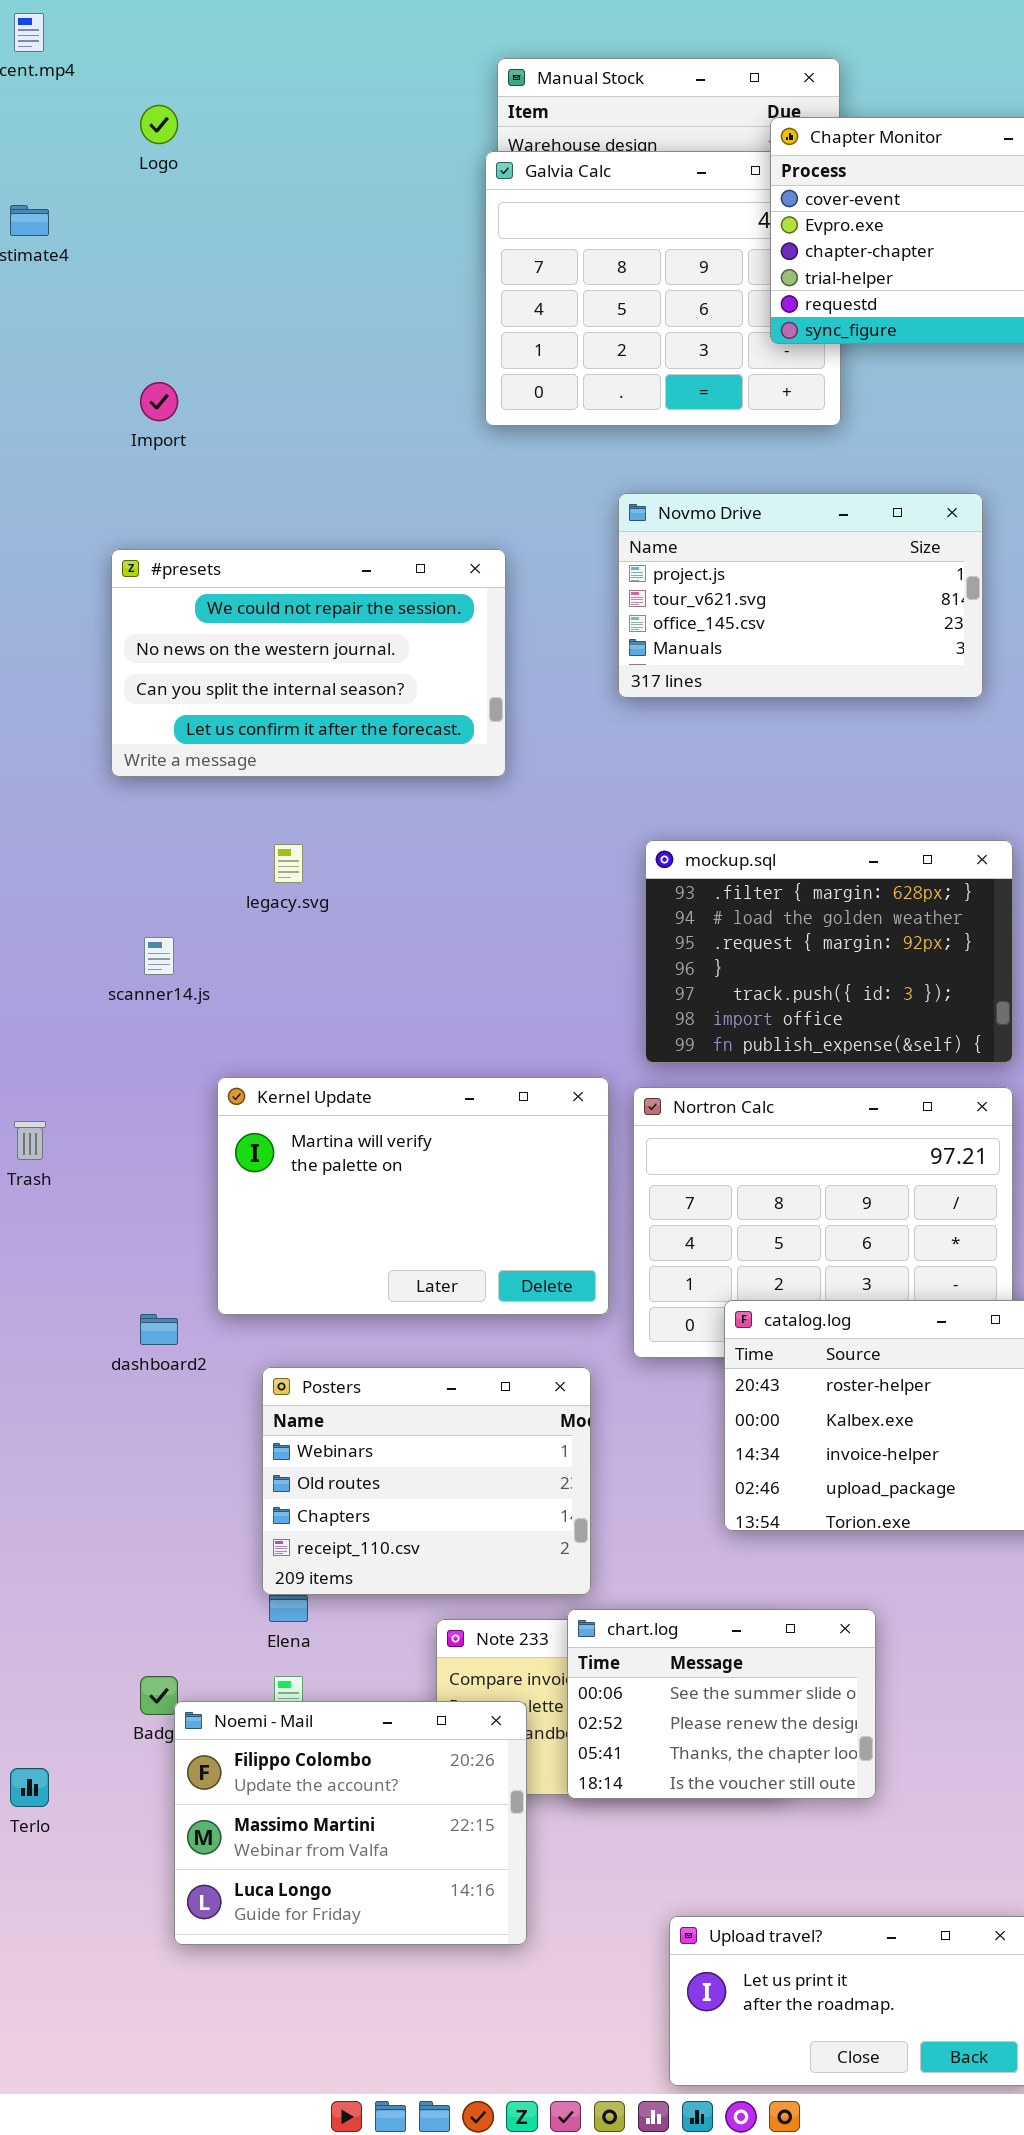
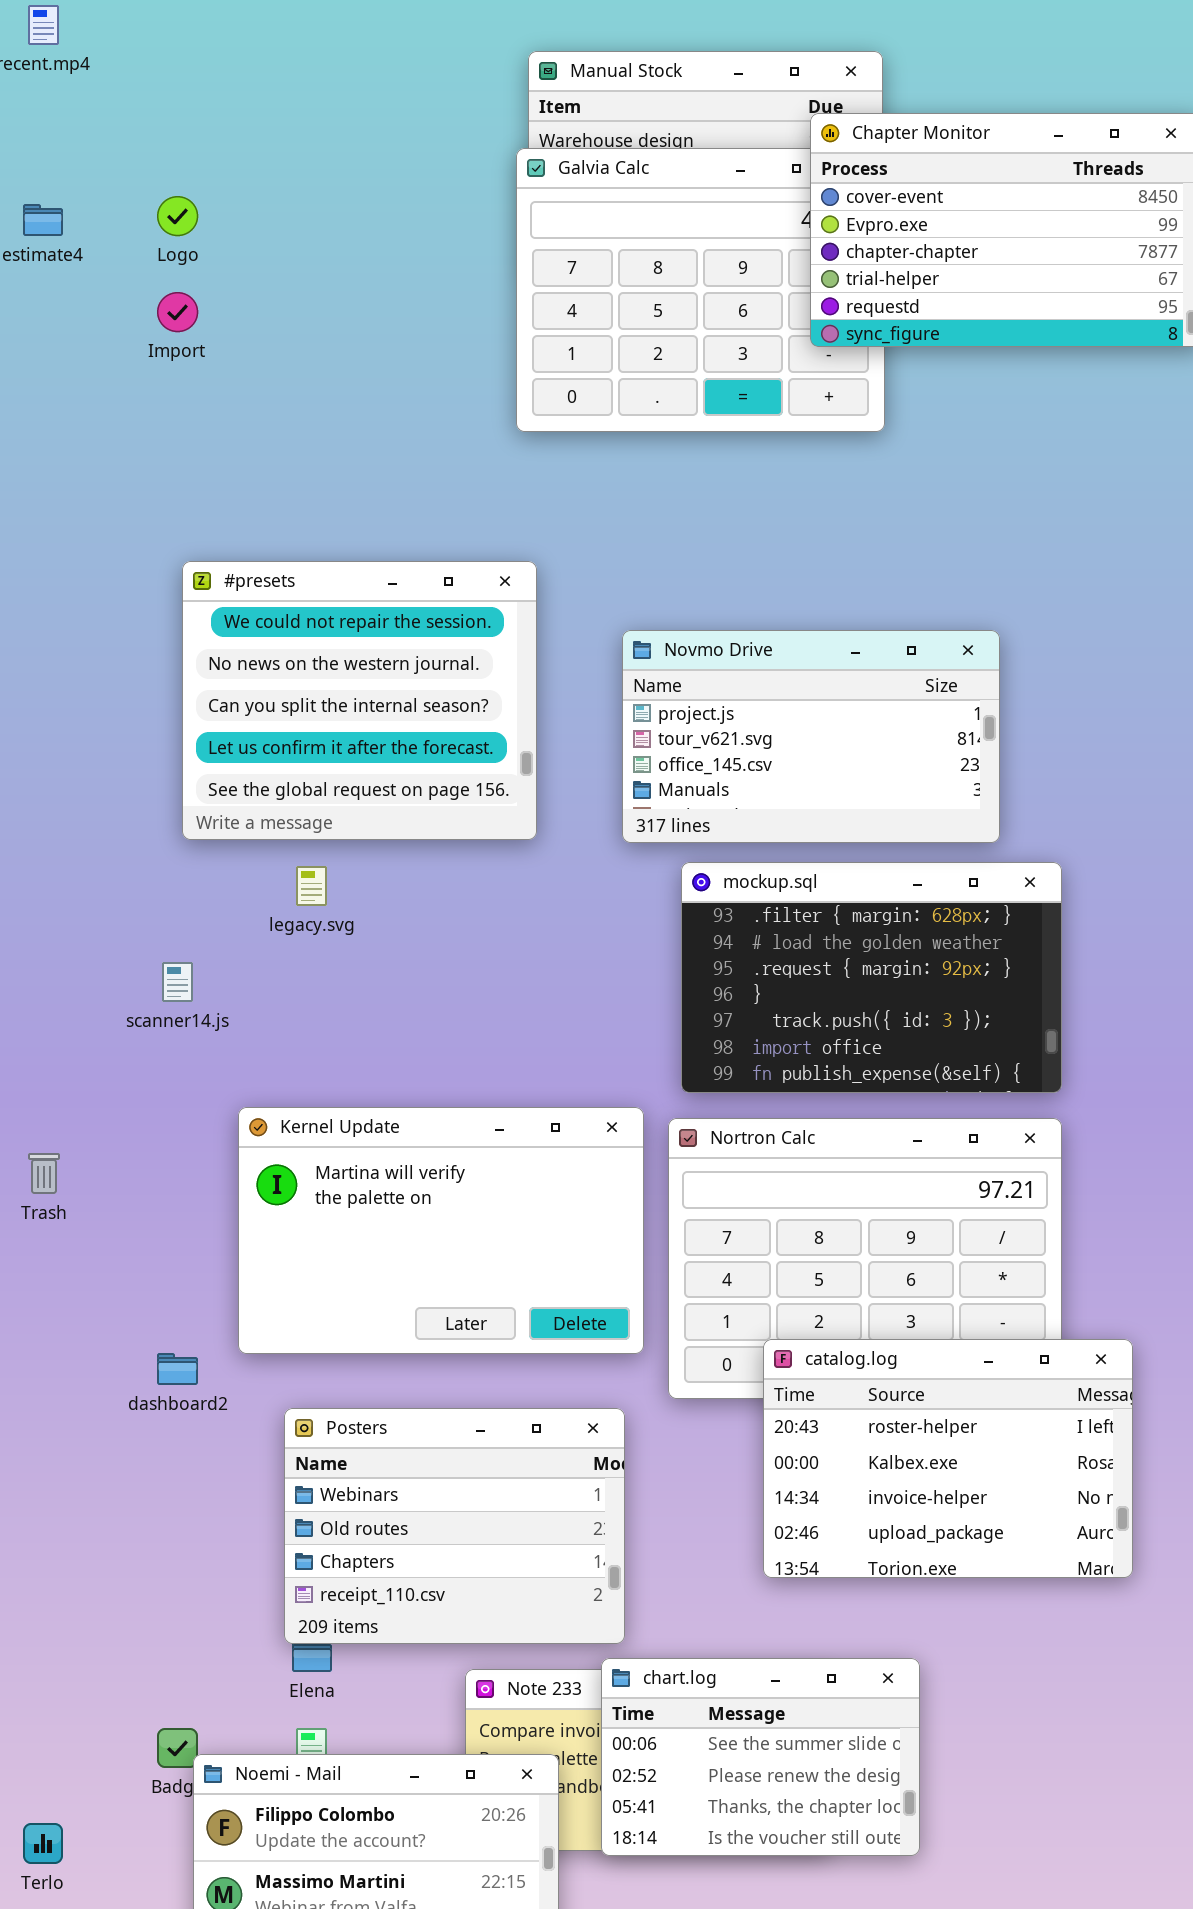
Logo: [140,105,178,144] -> [157,196,198,236], moved
Import: [140,382,178,421] -> [157,292,198,332], moved
Novmo Drive: [618,493,983,698] -> [622,630,1000,843], moved
#presets: [111,549,506,777] -> [182,561,537,840], resized

